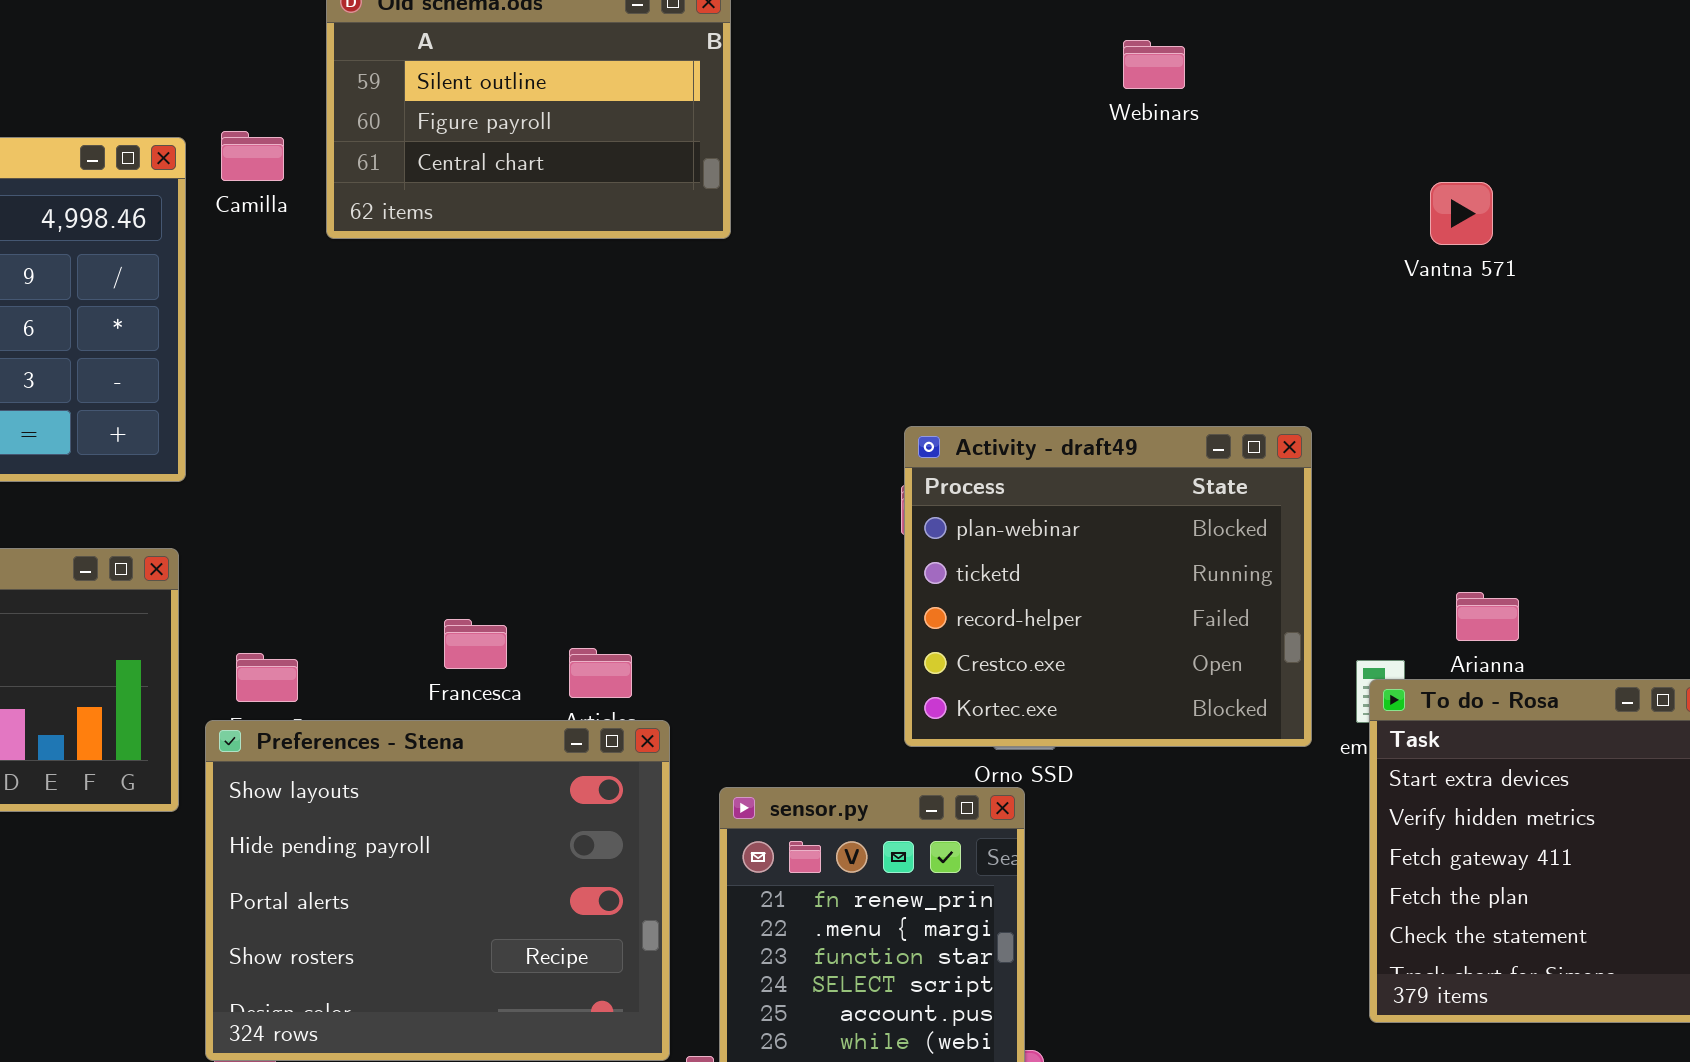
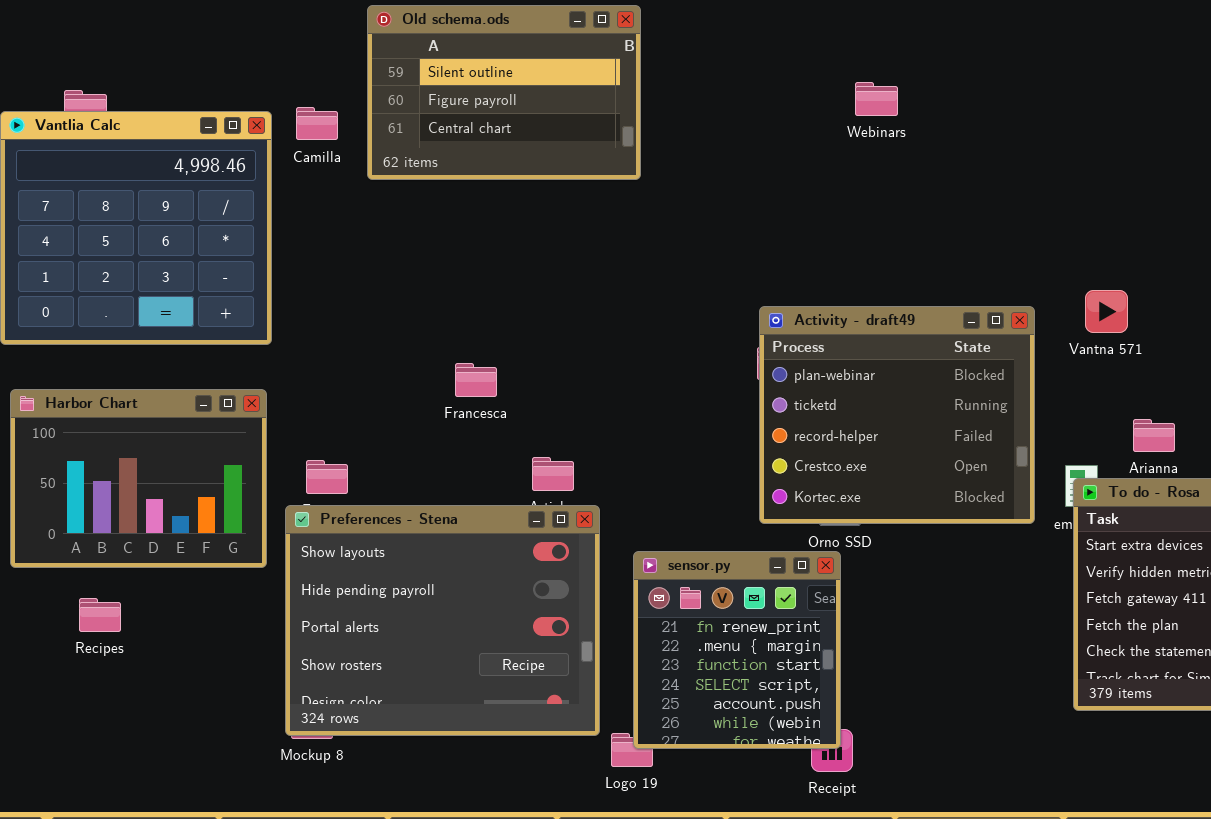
Webinars: [1123,40,1185,89] -> [855,82,898,116], moved
Vantna 571: [1430,182,1493,245] -> [1085,290,1128,333], moved
Francesca: [444,619,507,669] -> [455,363,497,397], moved

